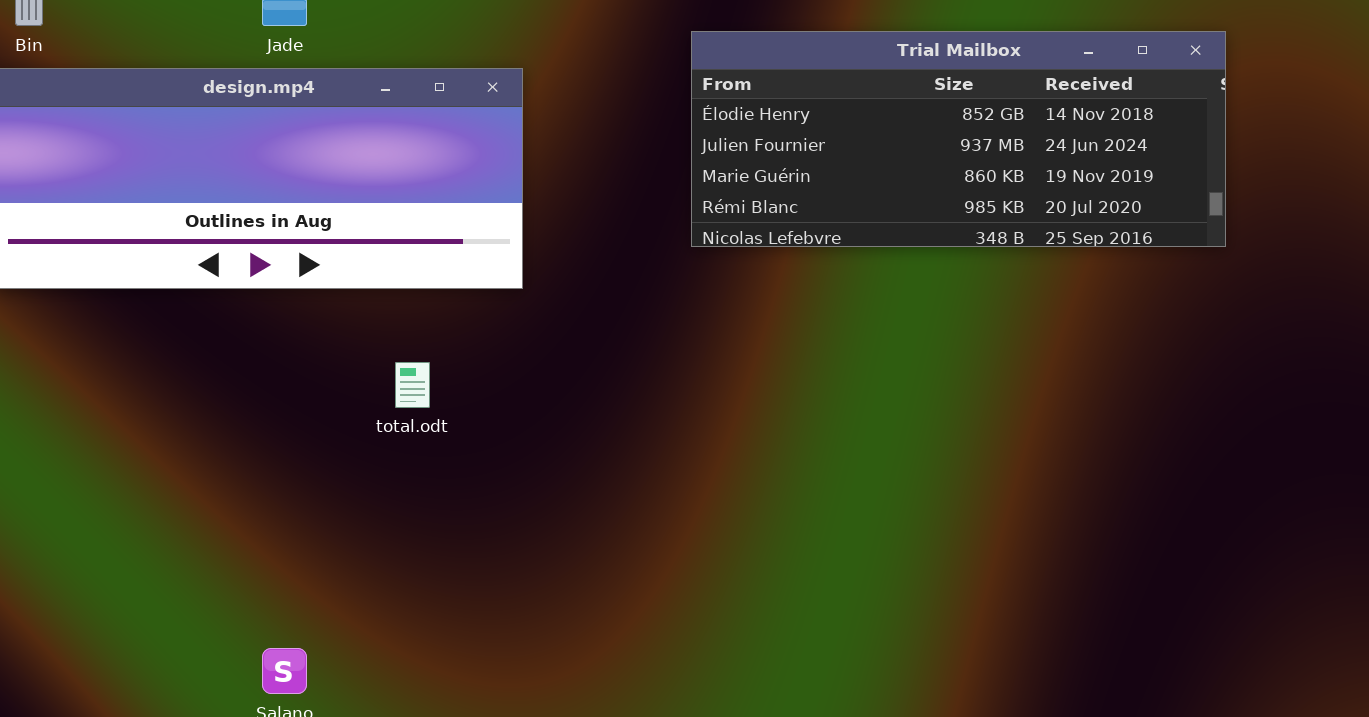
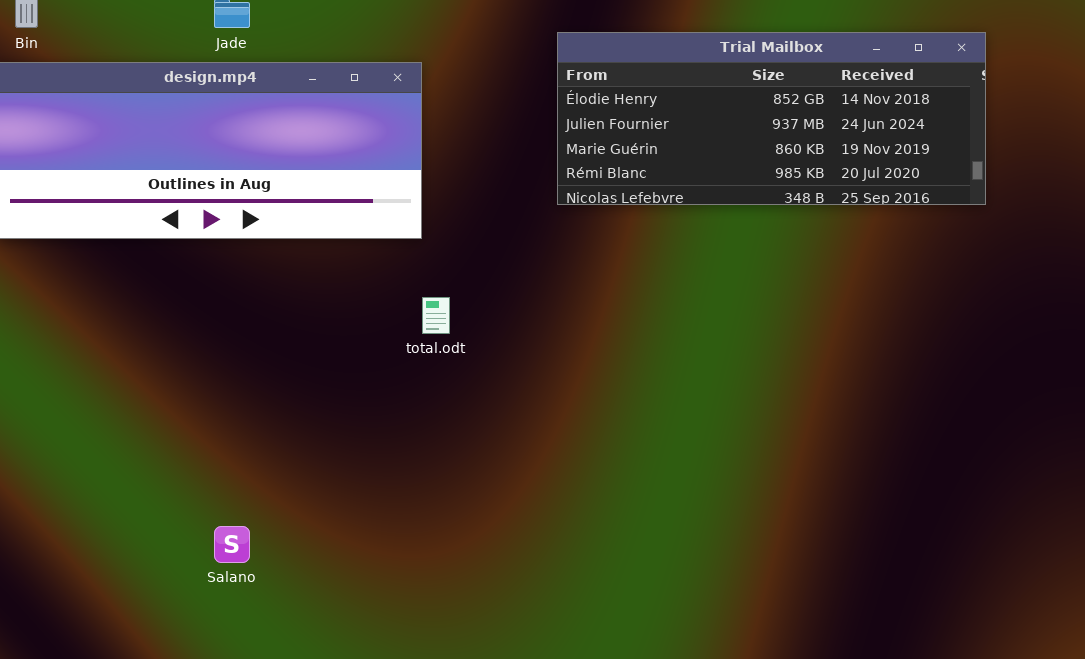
total.odt: [395,362,430,408] -> [422,297,450,334], moved

